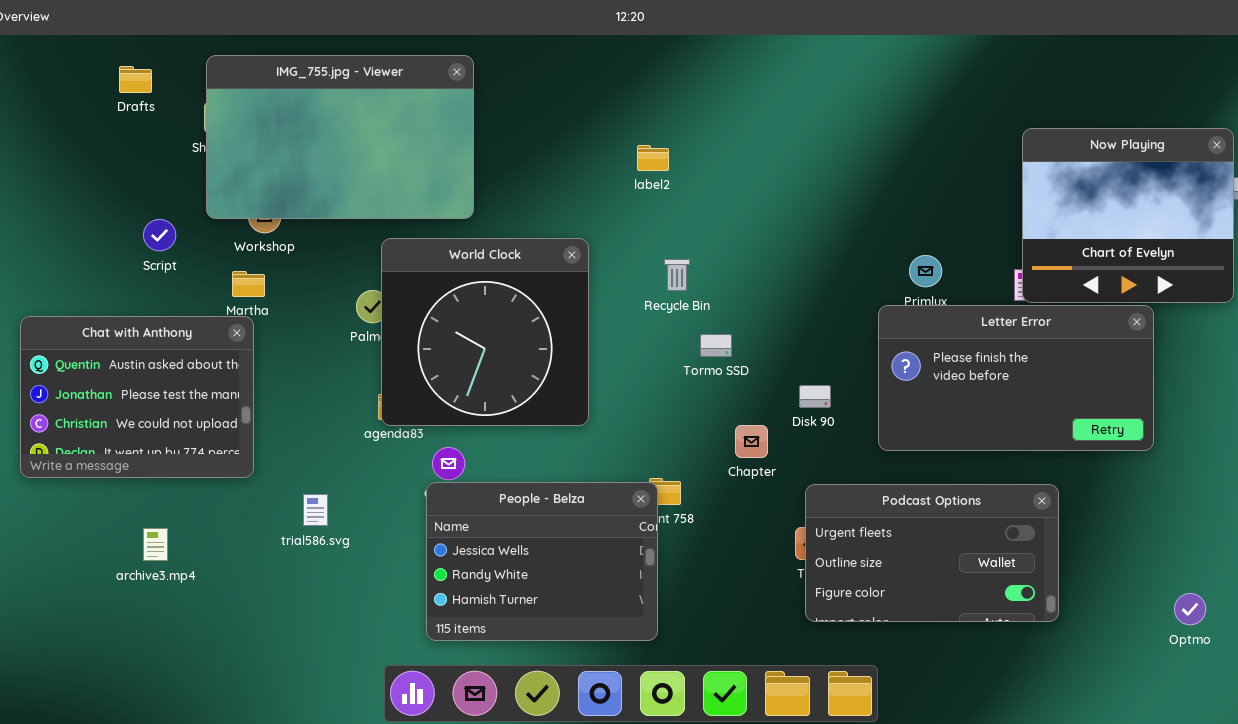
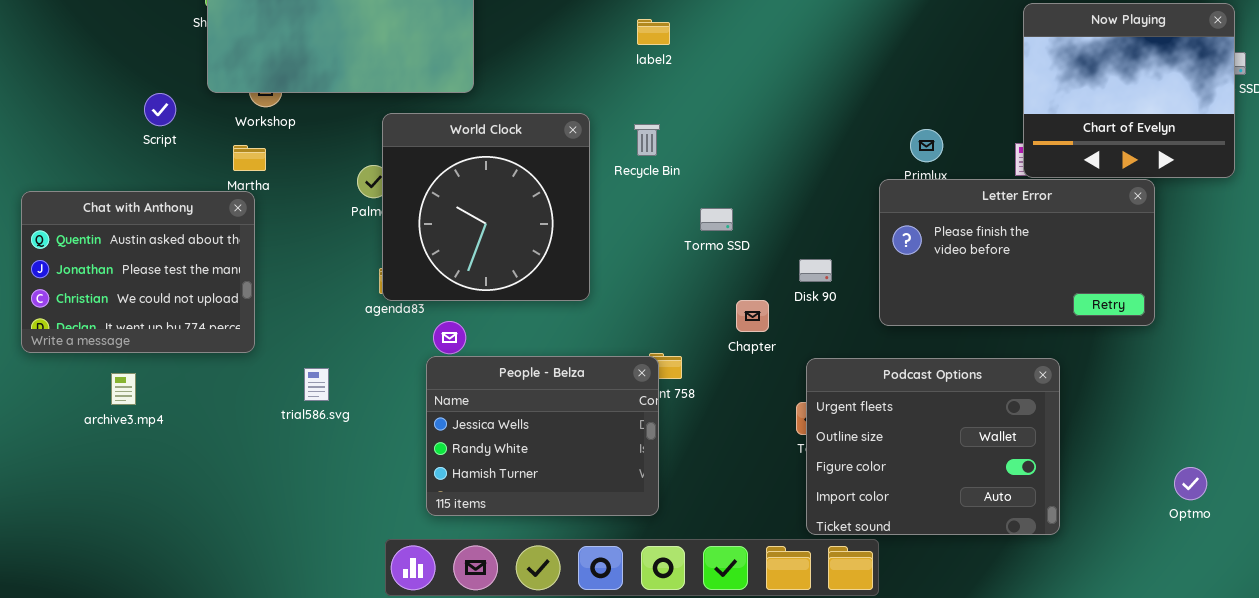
Recycle Bin: [664,259,690,291] -> [634,124,660,156], moved
Podcast Options: [805,484,1059,622] -> [806,358,1060,535], resized
archive3.mp4: [143,528,168,561] -> [111,373,136,405], moved

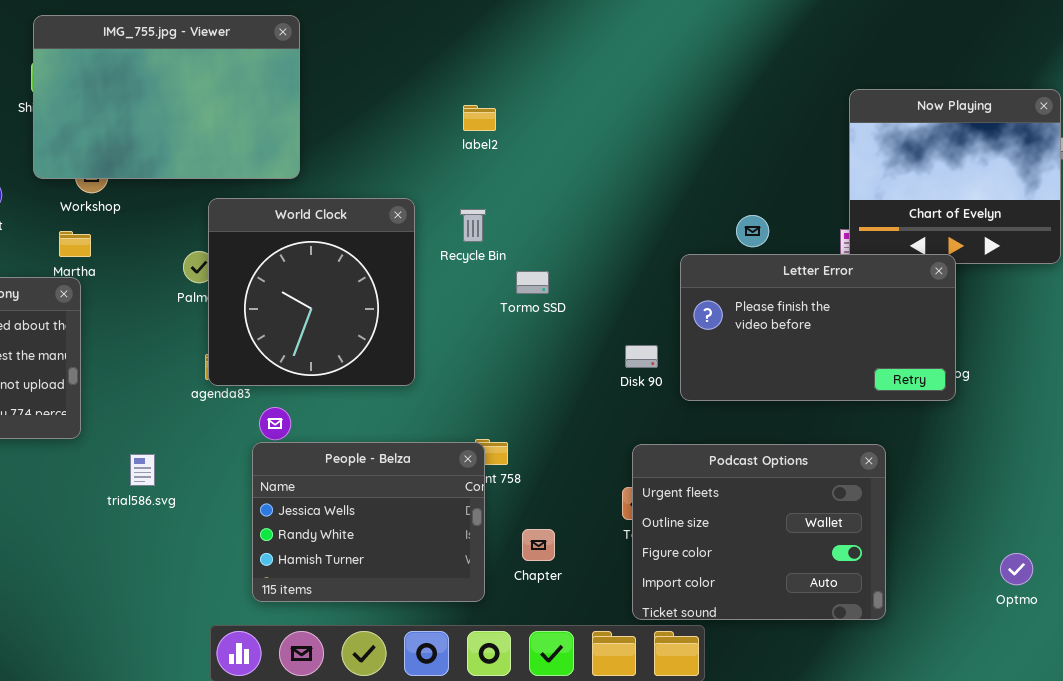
Letter Error: [879,179,1155,326] -> [680,254,956,401], moved
Tormo SSD: [700,208,733,231] -> [516,271,549,294], moved
Chapter: [736,300,769,332] -> [522,529,555,561], moved

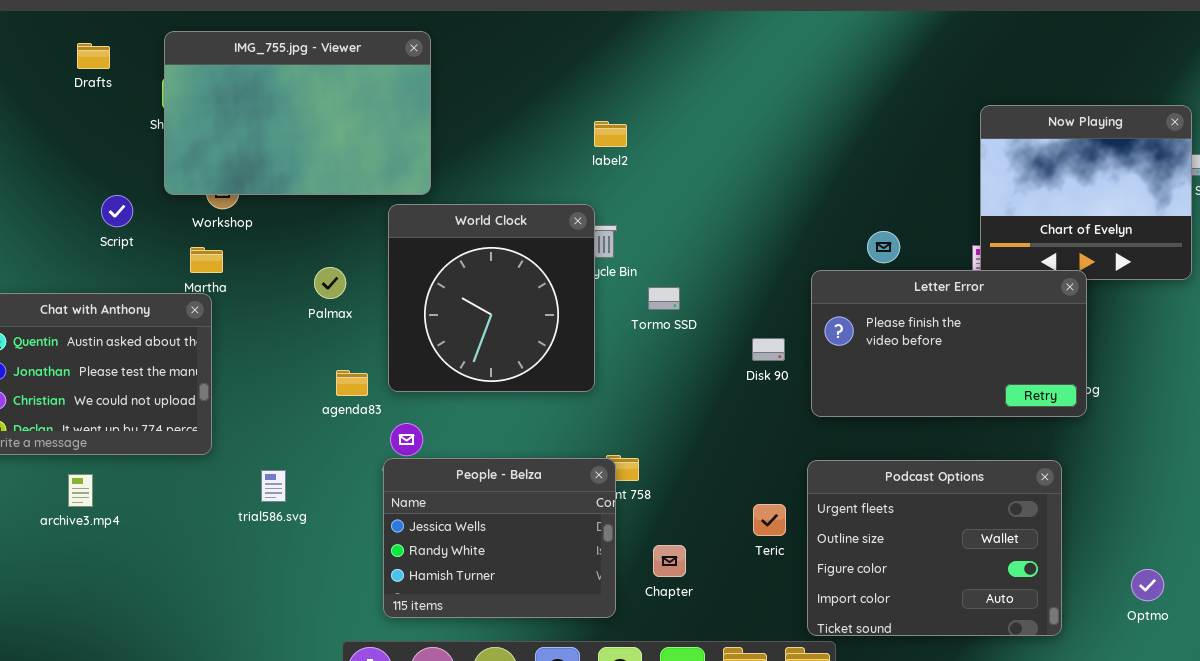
World Clock: [208,198,415,386] -> [388,204,595,392], moved
Disk 90: [625,345,658,368] -> [752,338,785,361], moved
Podcast Options: [632,444,886,620] -> [807,460,1062,636], moved

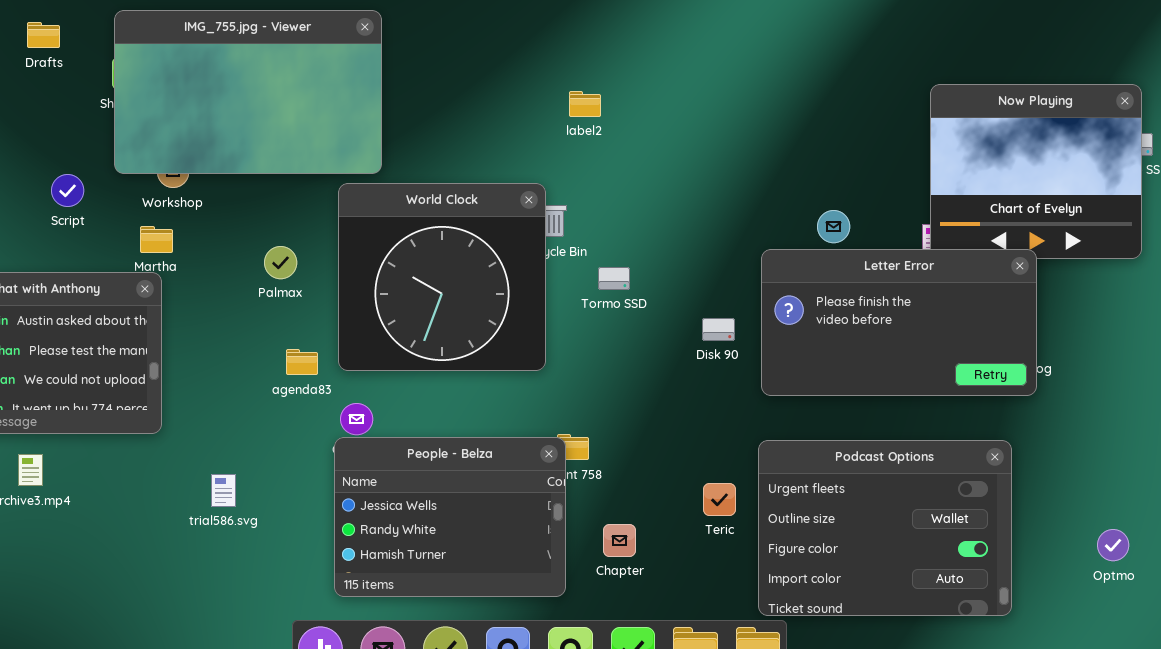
label2: [594,121,627,147] -> [569,91,601,117], moved
trial586.svg: [261,470,286,502] -> [211,474,236,507], moved
Optmo: [1131,569,1164,601] -> [1097,529,1129,561], moved

